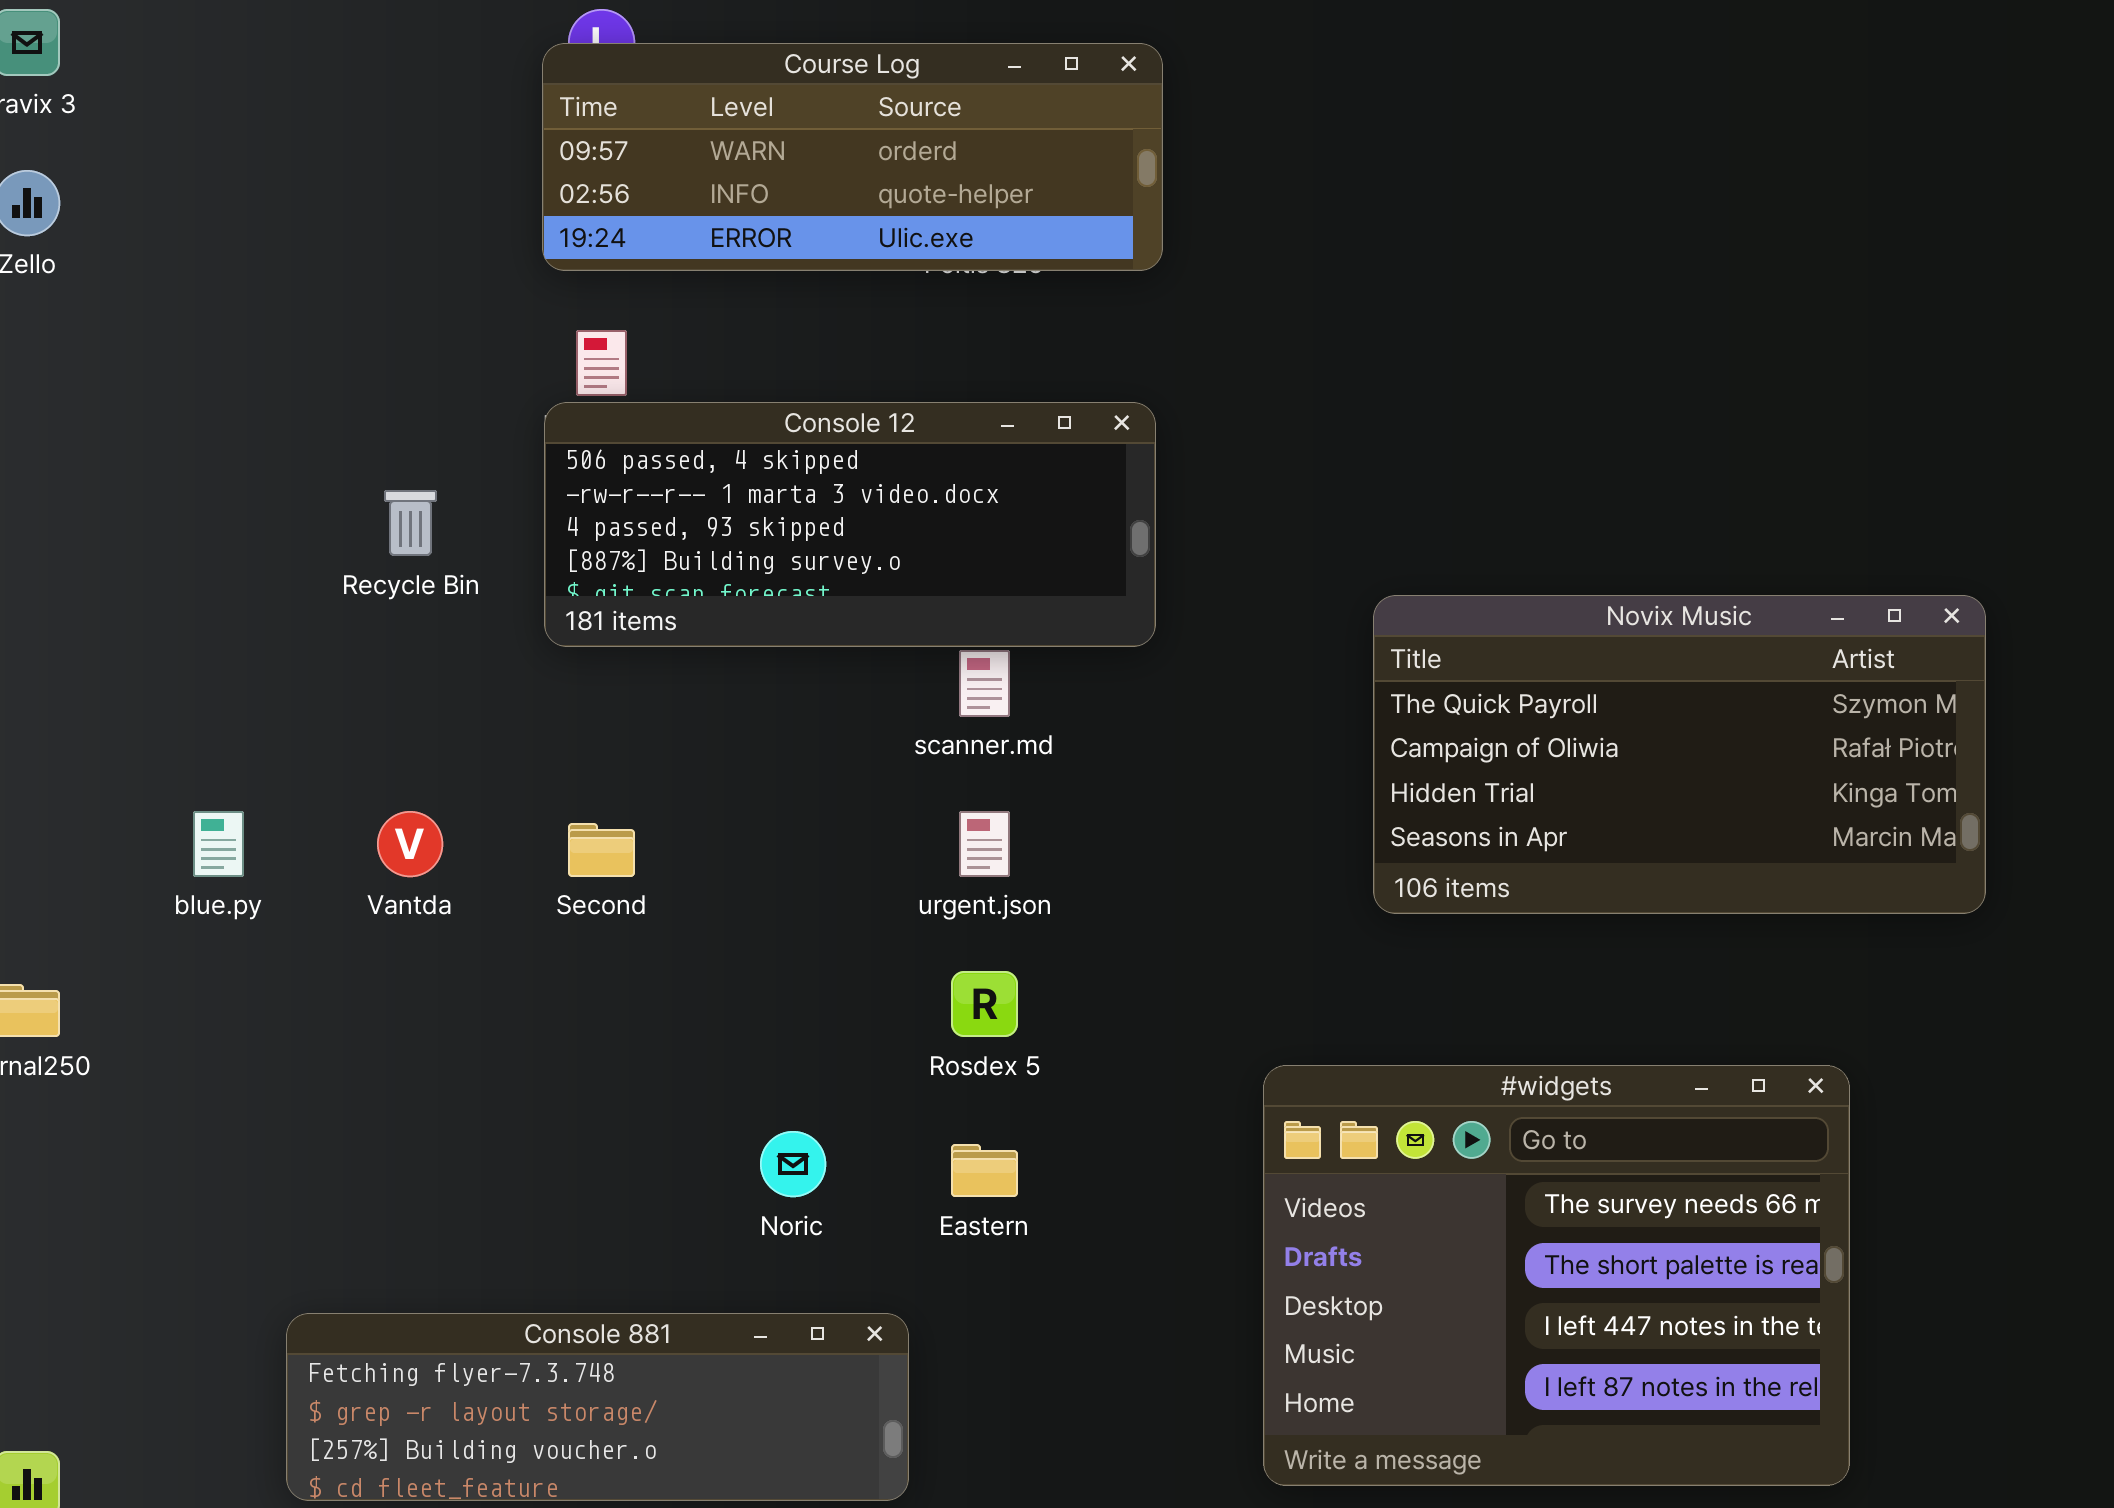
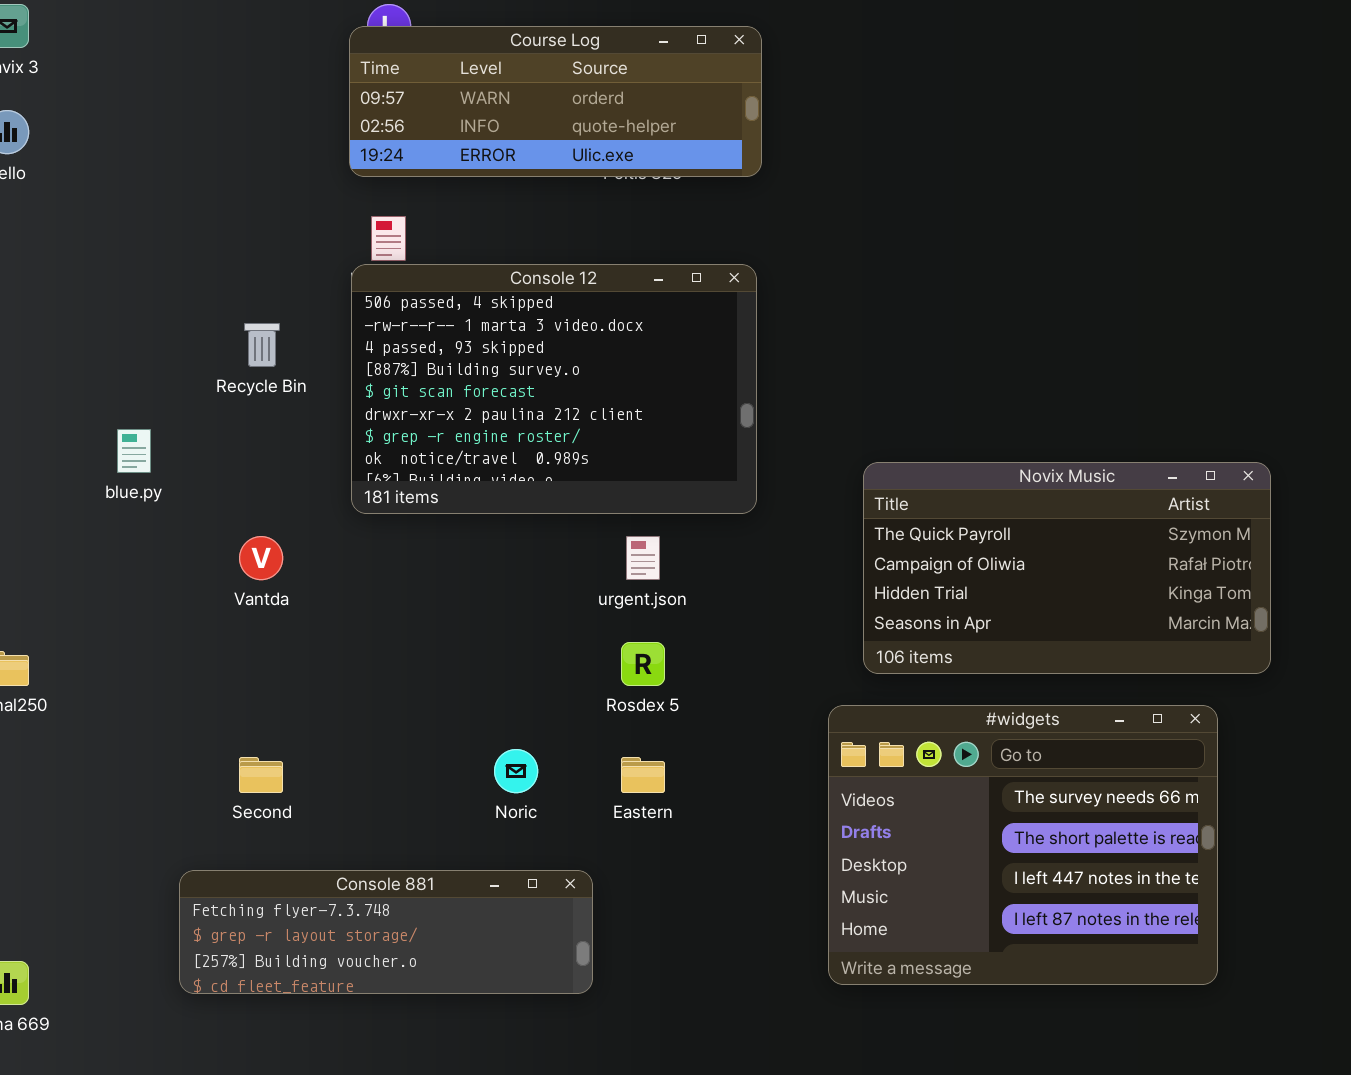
Console 12: [544,402,1156,647] -> [351,264,757,514], resized
Novix Music: [1373,595,1986,914] -> [863,462,1271,674], moved
blue.py: [193,811,244,877] -> [117,429,151,473], moved
Second: [568,823,635,877] -> [239,757,283,793], moved

